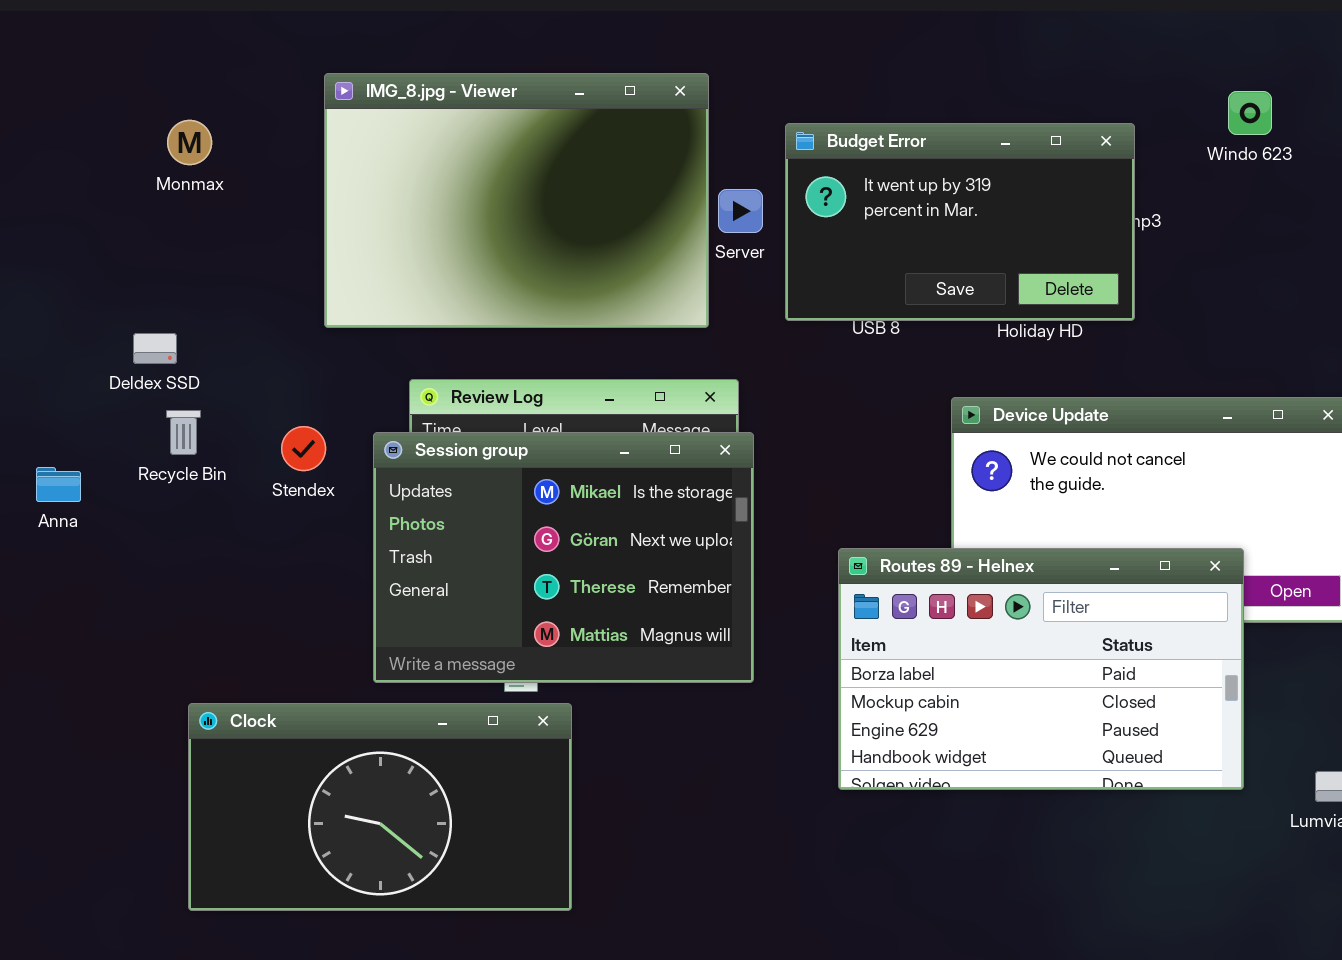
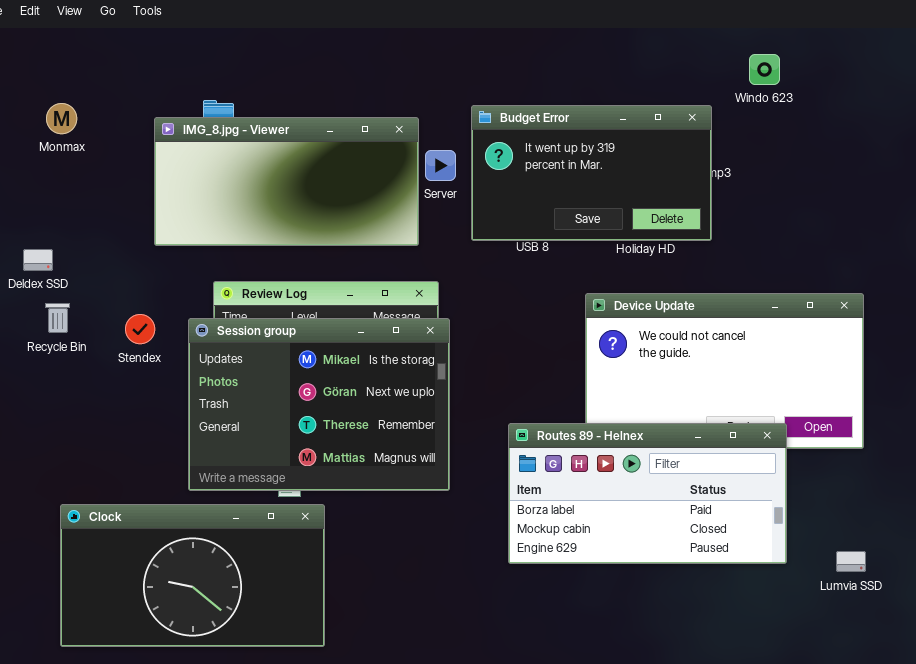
IMG_8.jpg - Viewer: [324,73,709,328] -> [154,117,419,246], resized
Windo 623: [1228,91,1272,135] -> [749,54,780,85], moved
Routes 89 - Helnex: [838,548,1244,790] -> [508,423,787,564], resized

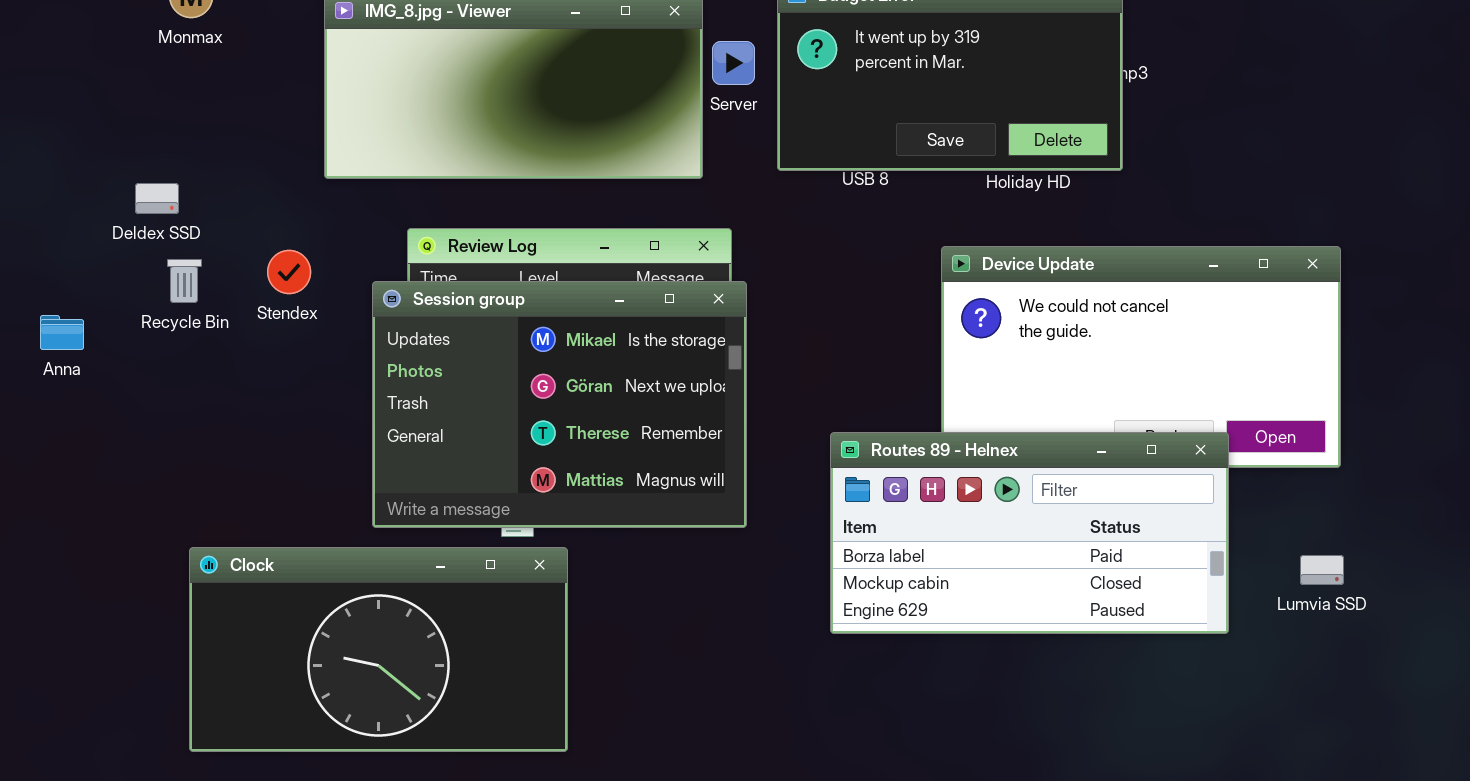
Stendex: [125,314,155,344] -> [267,250,311,294], moved
Lumvia SSD: [836,551,866,572] -> [1300,555,1344,585], moved

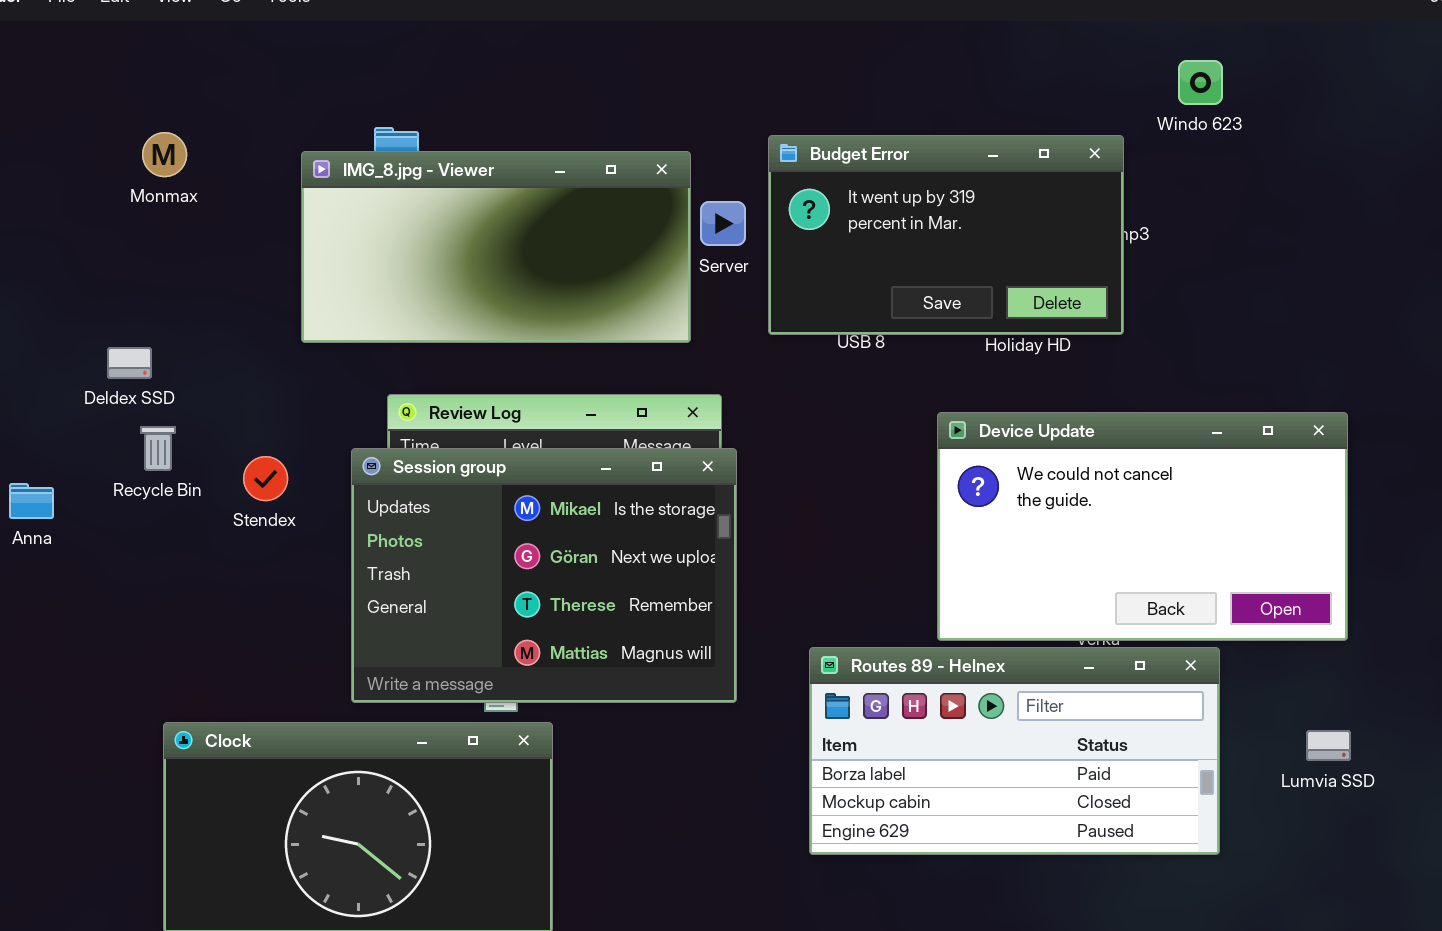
Stendex: [267,250,311,294] -> [243,456,288,501], moved
Routes 89 - Helnex: [830,432,1229,634] -> [809,647,1220,855], moved

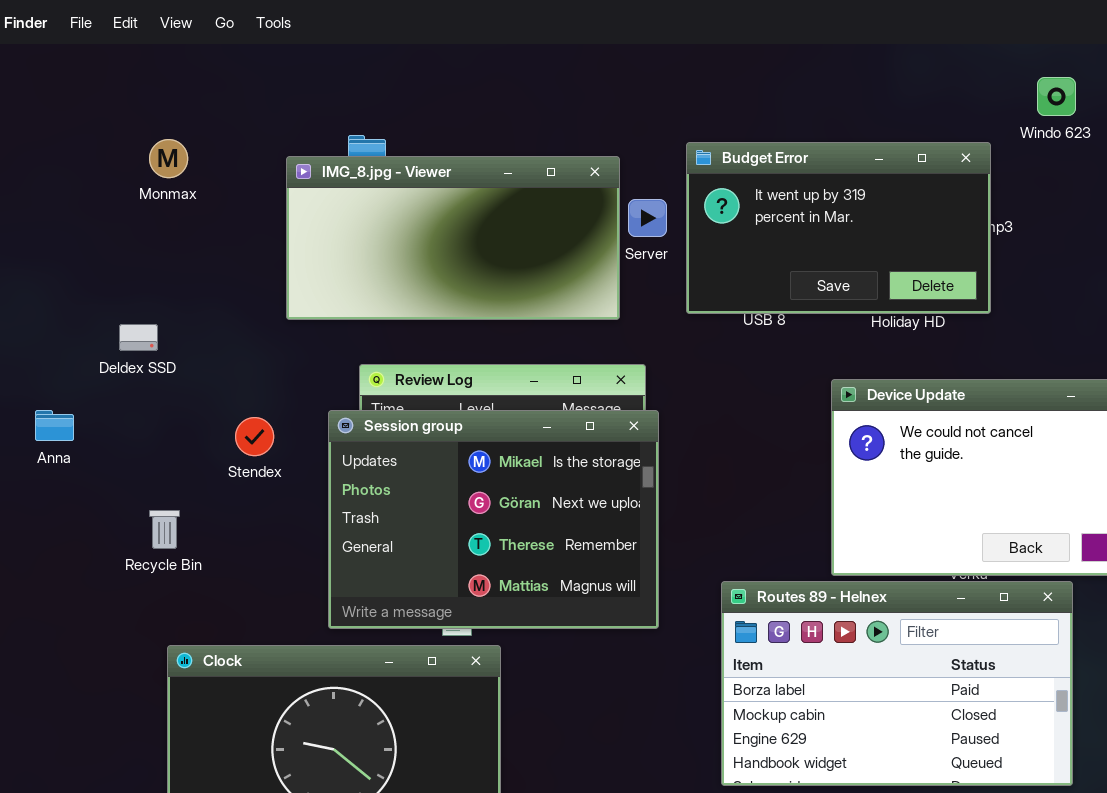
Recycle Bin: [140,426,176,471] -> [149,510,180,549], moved
Anna: [9,483,54,519] -> [35,410,74,441], moved
Routes 89 - Helnex: [809,647,1220,855] -> [721,581,1073,786], resized

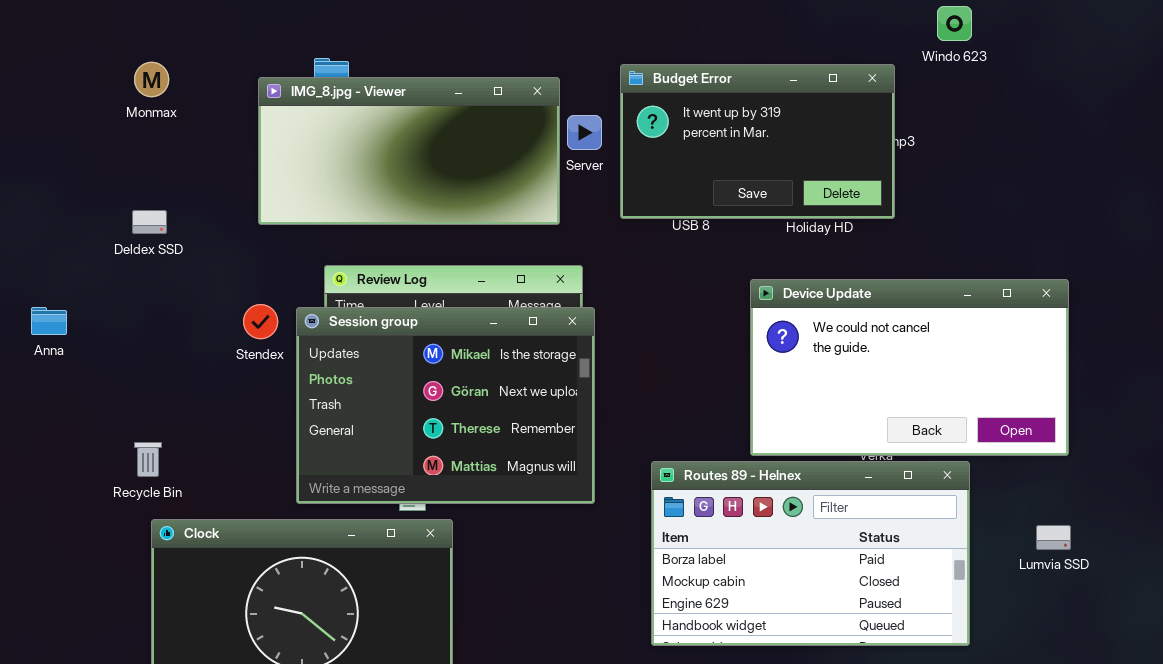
Deldex SSD: [119,324,158,351] -> [132,210,167,234], moved
Stendex: [235,417,274,456] -> [243,304,278,339], moved
Recycle Bin: [149,510,180,549] -> [134,442,162,477], moved

